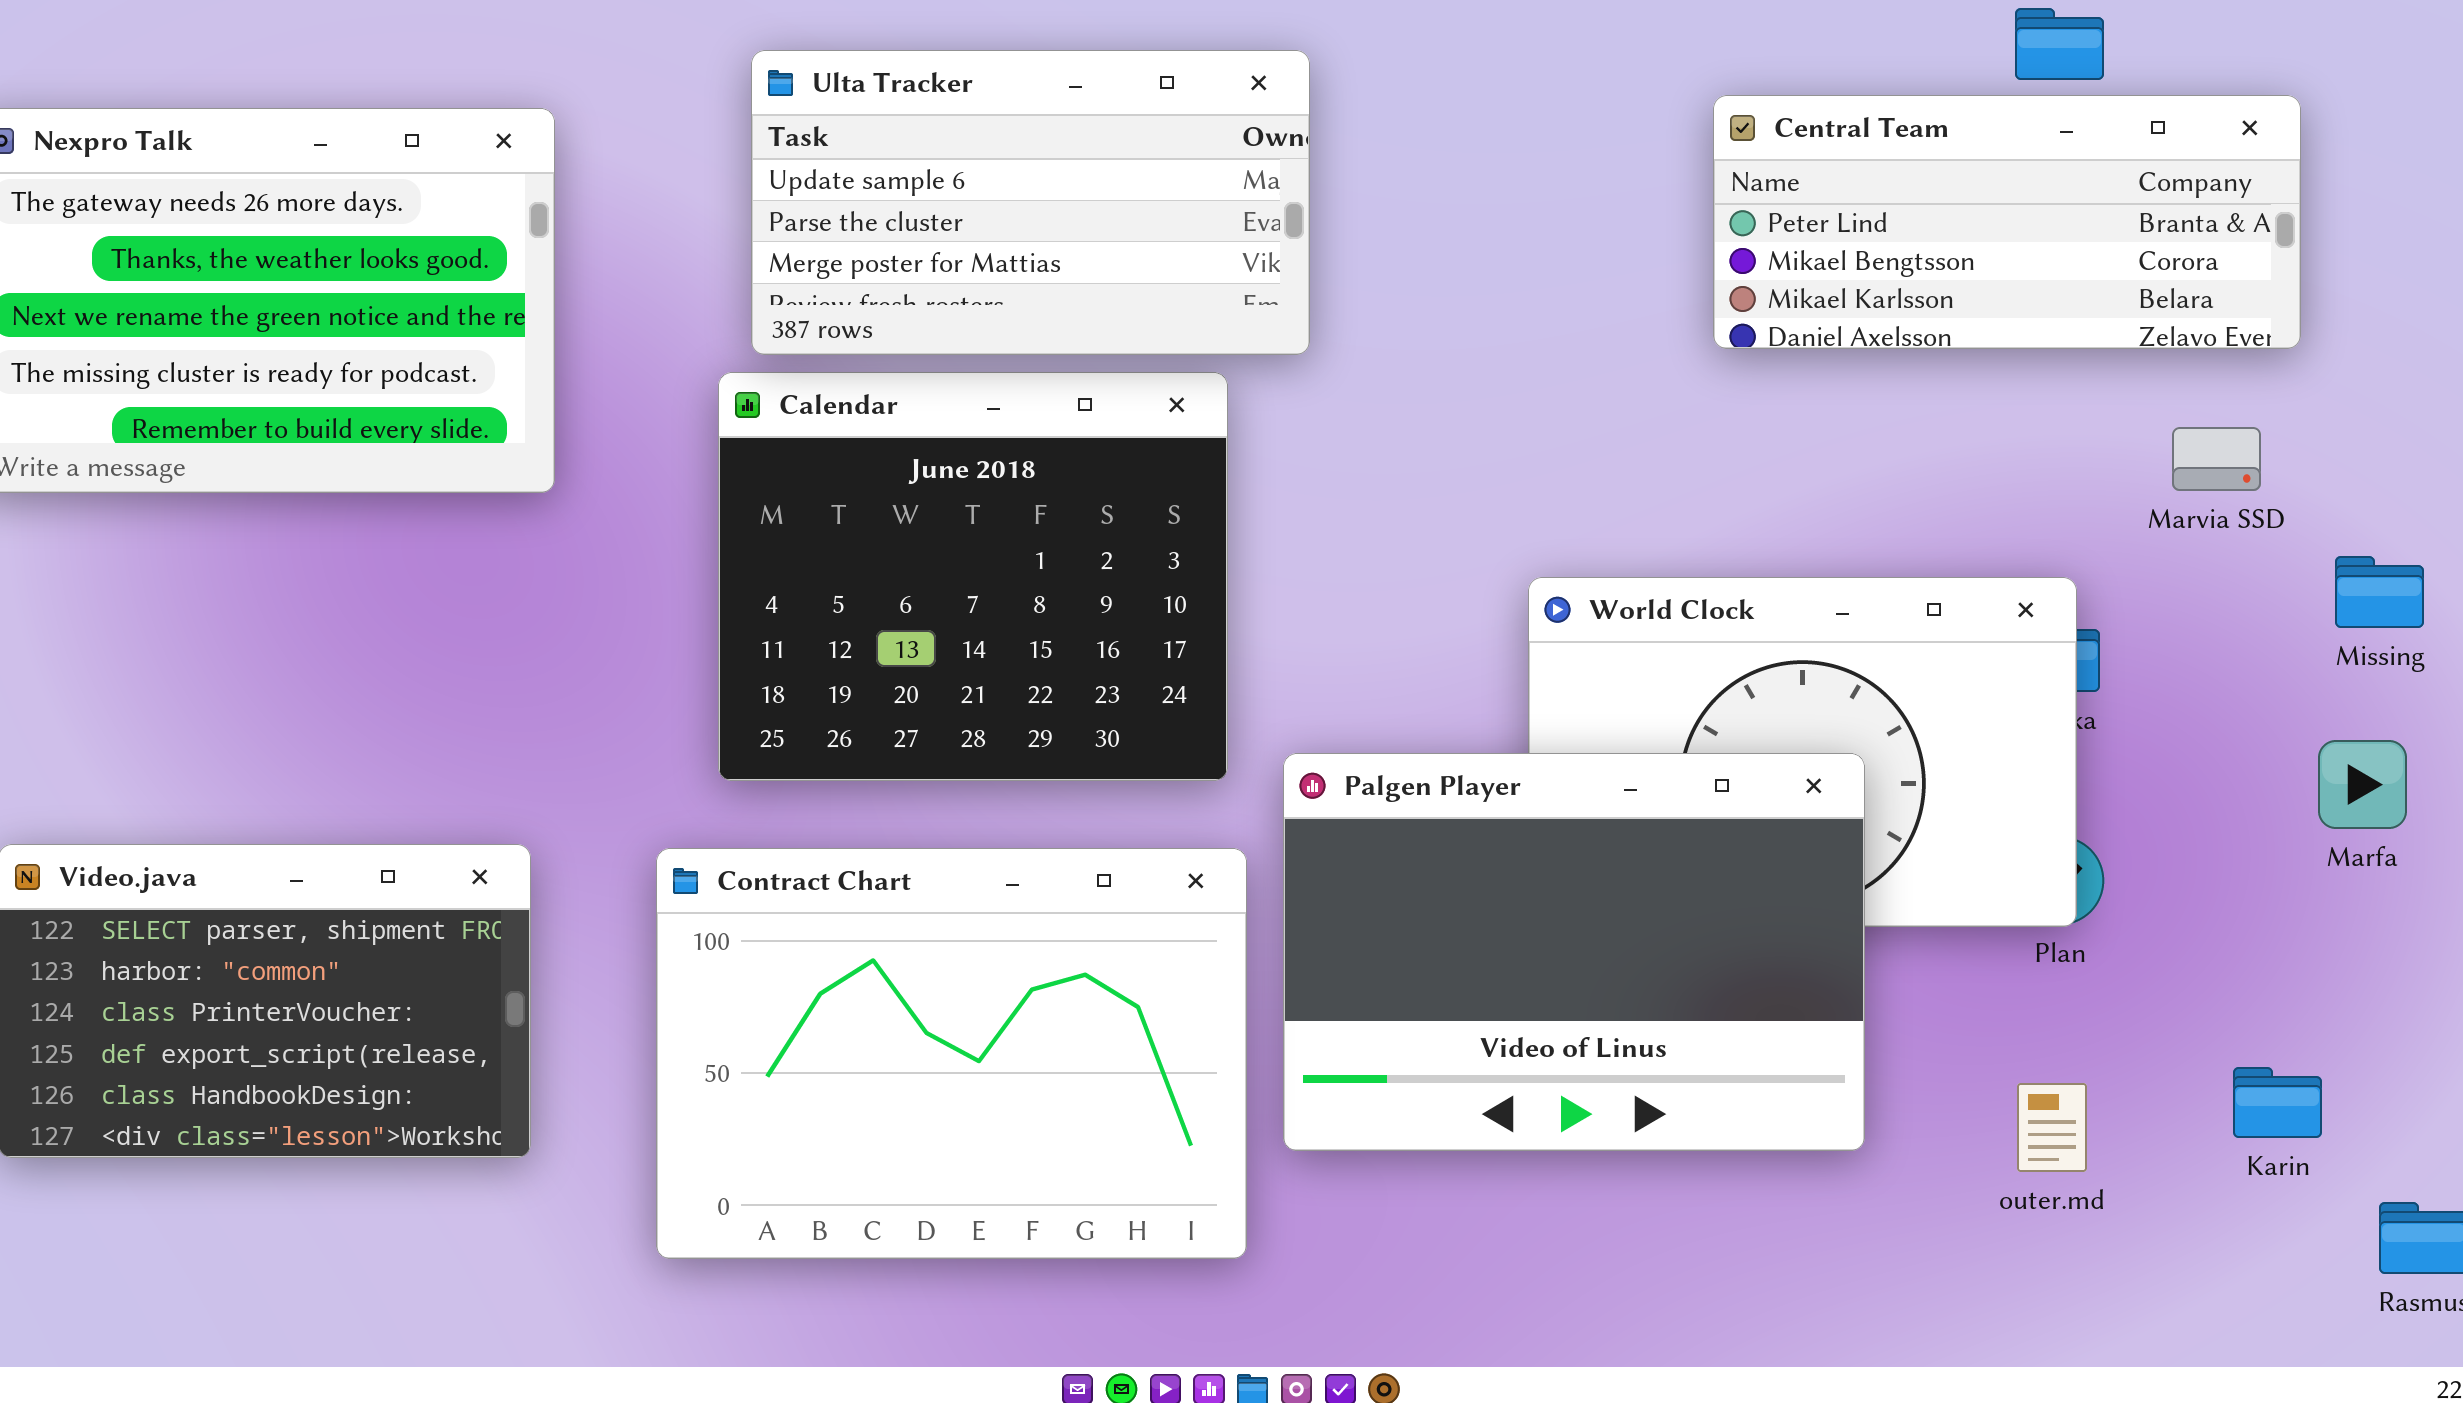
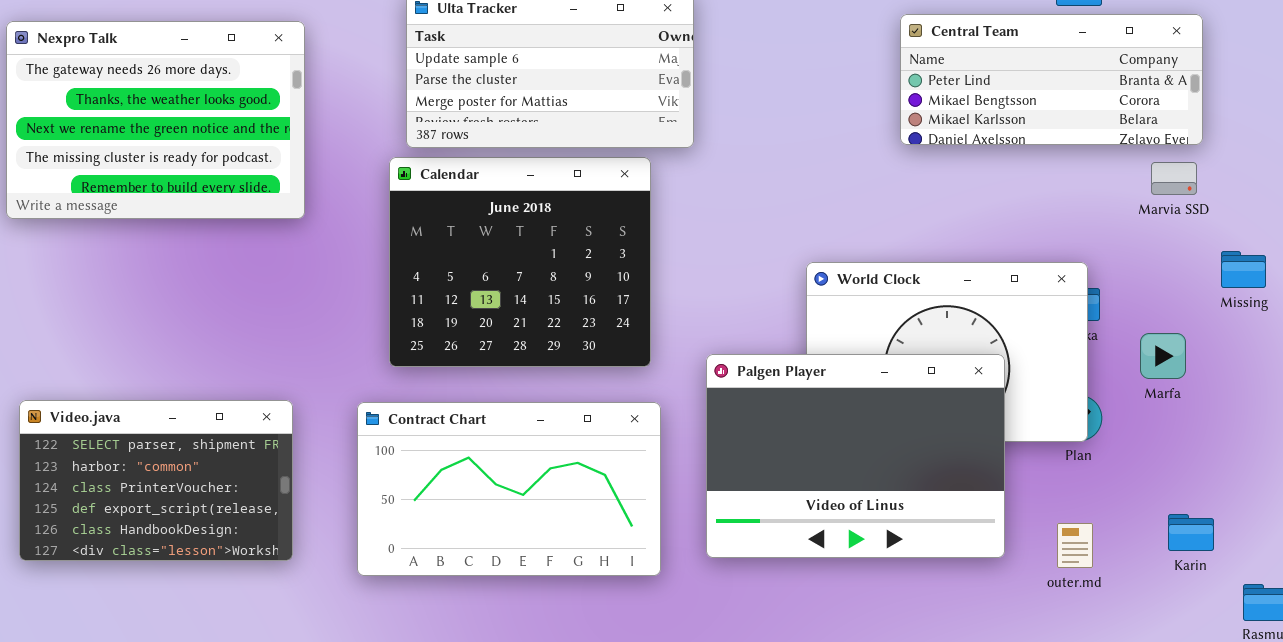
Marvia SSD: [2172,427,2261,491] -> [1151,162,1197,195], moved
Marfa: [2318,740,2407,829] -> [1140,333,1186,379], moved
Palgen Player: [1283,753,1865,1151] -> [706,354,1005,558], moved
Contract Chart: [656,848,1247,1259] -> [357,402,661,576], resized

